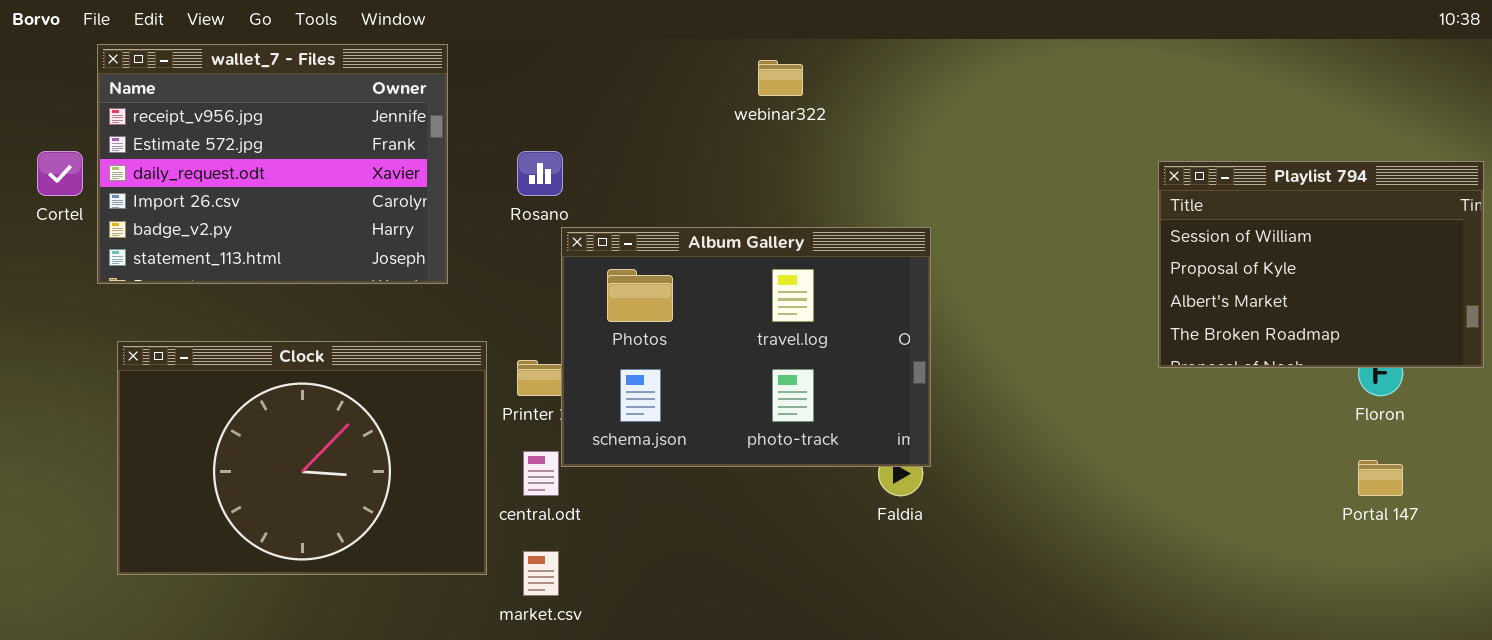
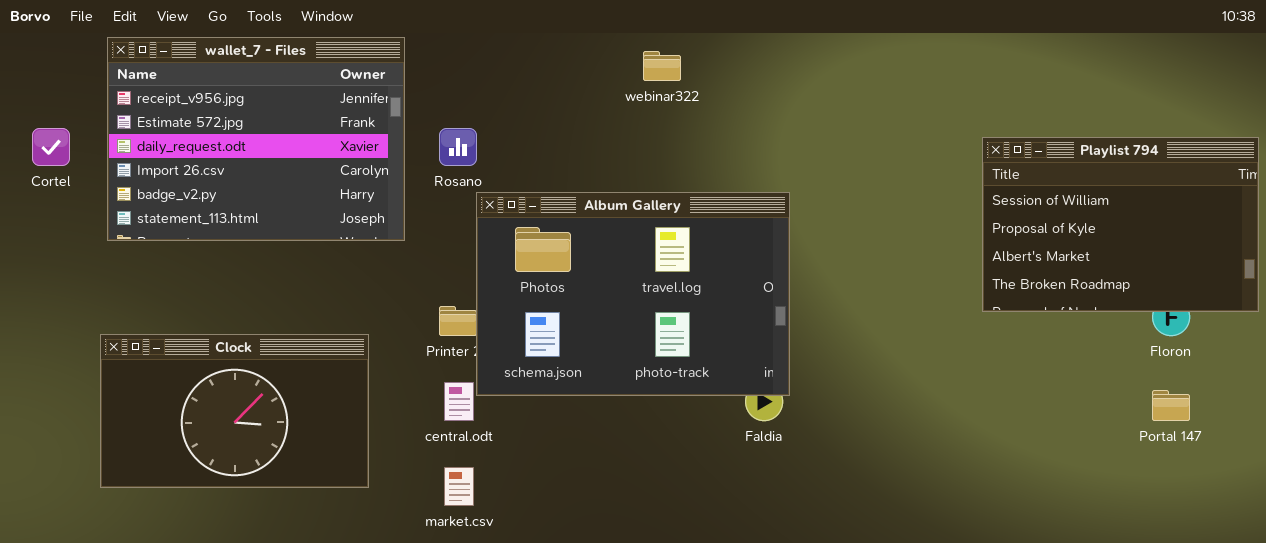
wallet_7 - Files: [97,44,448,284] -> [107,37,405,241], moved
Clock: [117,341,487,575] -> [100,334,369,488], resized

